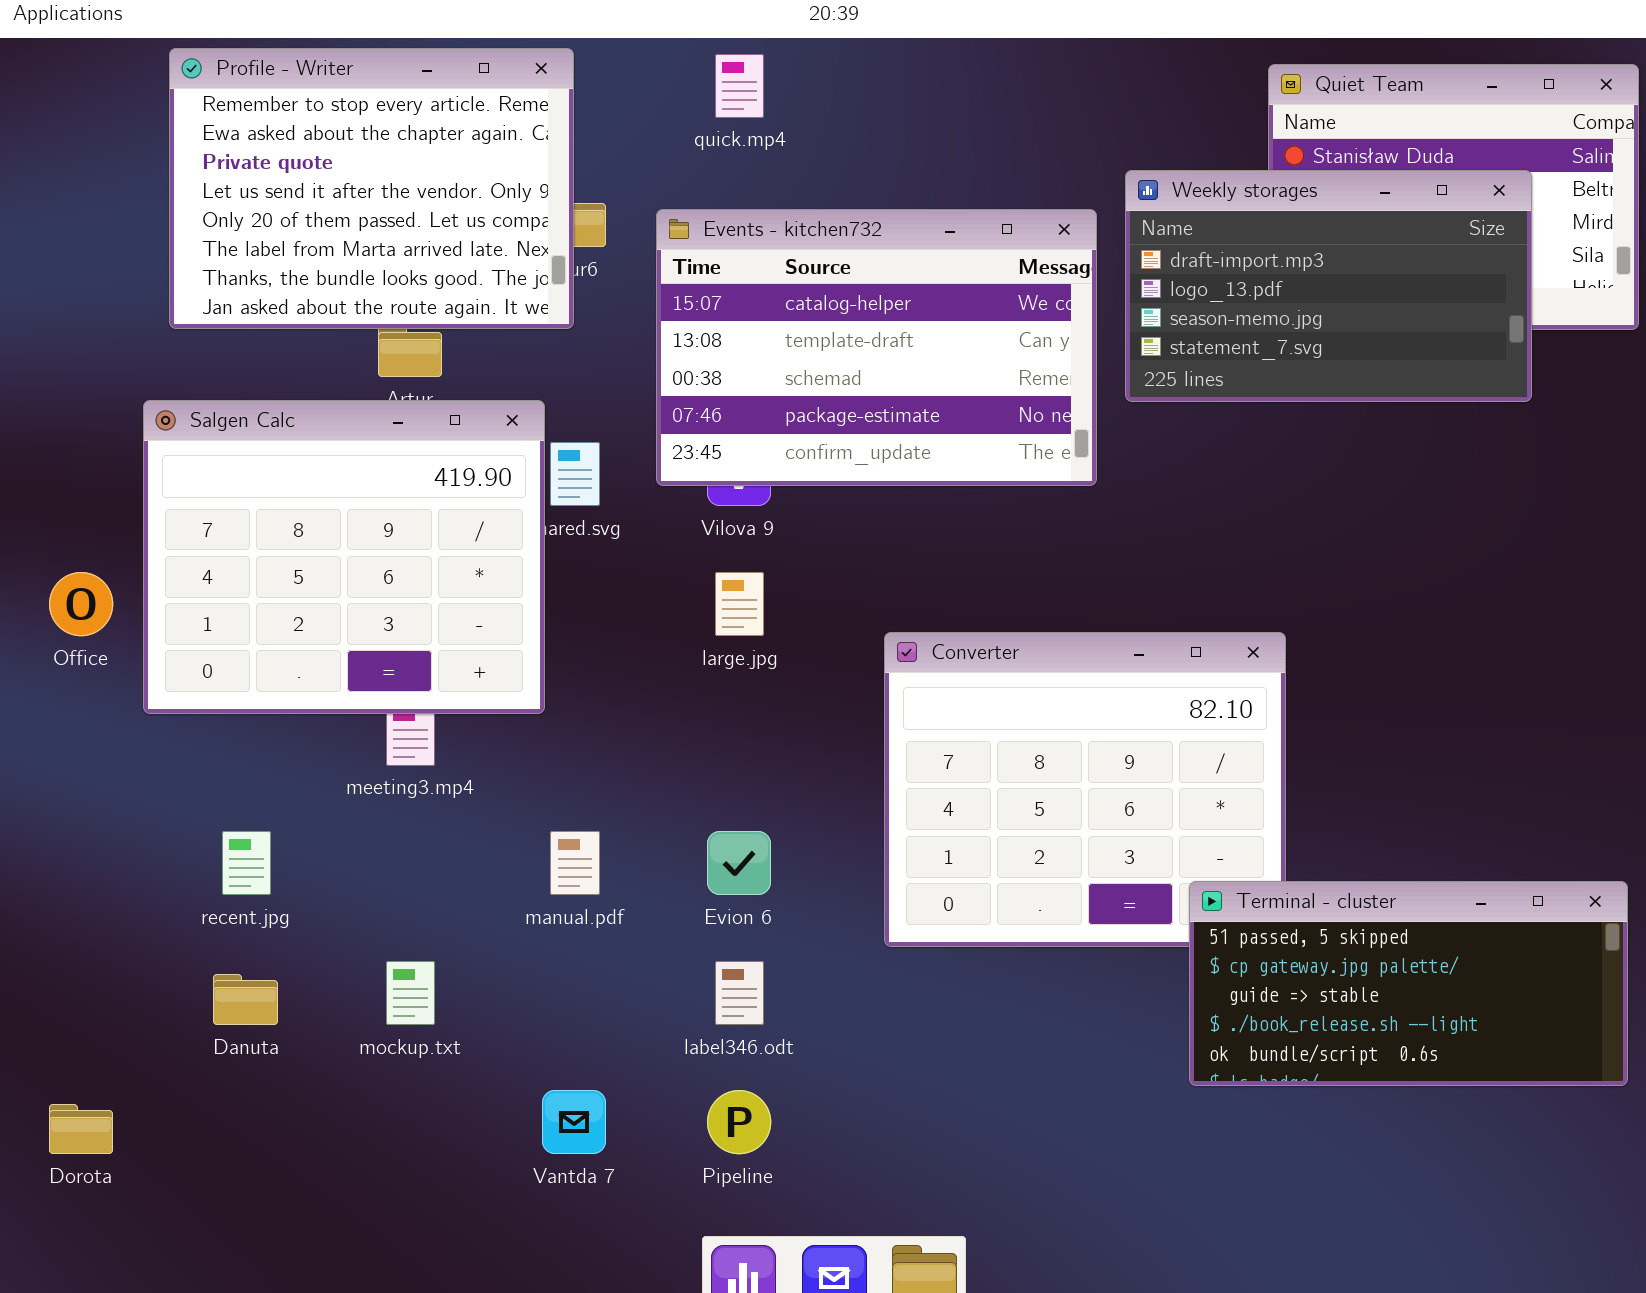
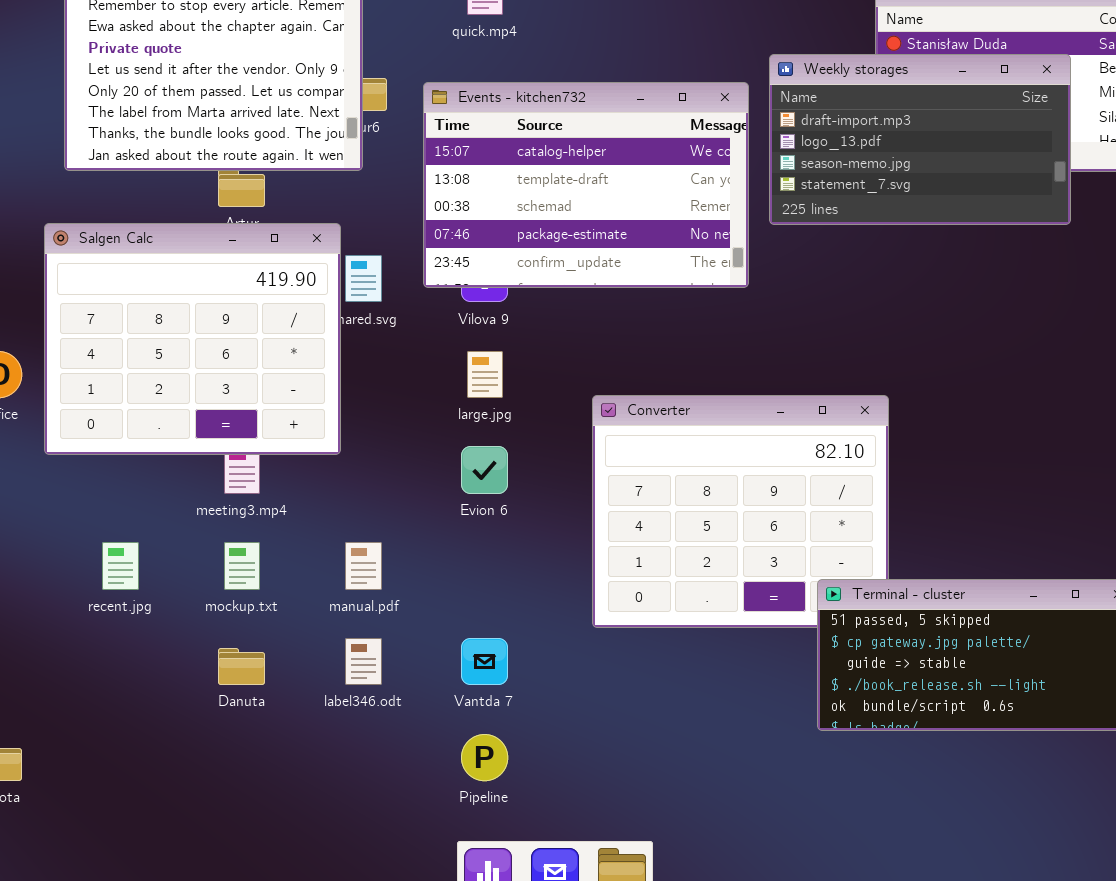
Evion 6: [707,831,771,895] -> [461,446,508,494], moved
mockup.txt: [386,961,435,1025] -> [224,542,260,590], moved
label346.odt: [715,961,764,1025] -> [345,638,382,685], moved
Danuta: [213,974,278,1025] -> [218,648,265,685], moved
Vantda 7: [542,1090,606,1154] -> [461,638,508,685], moved

